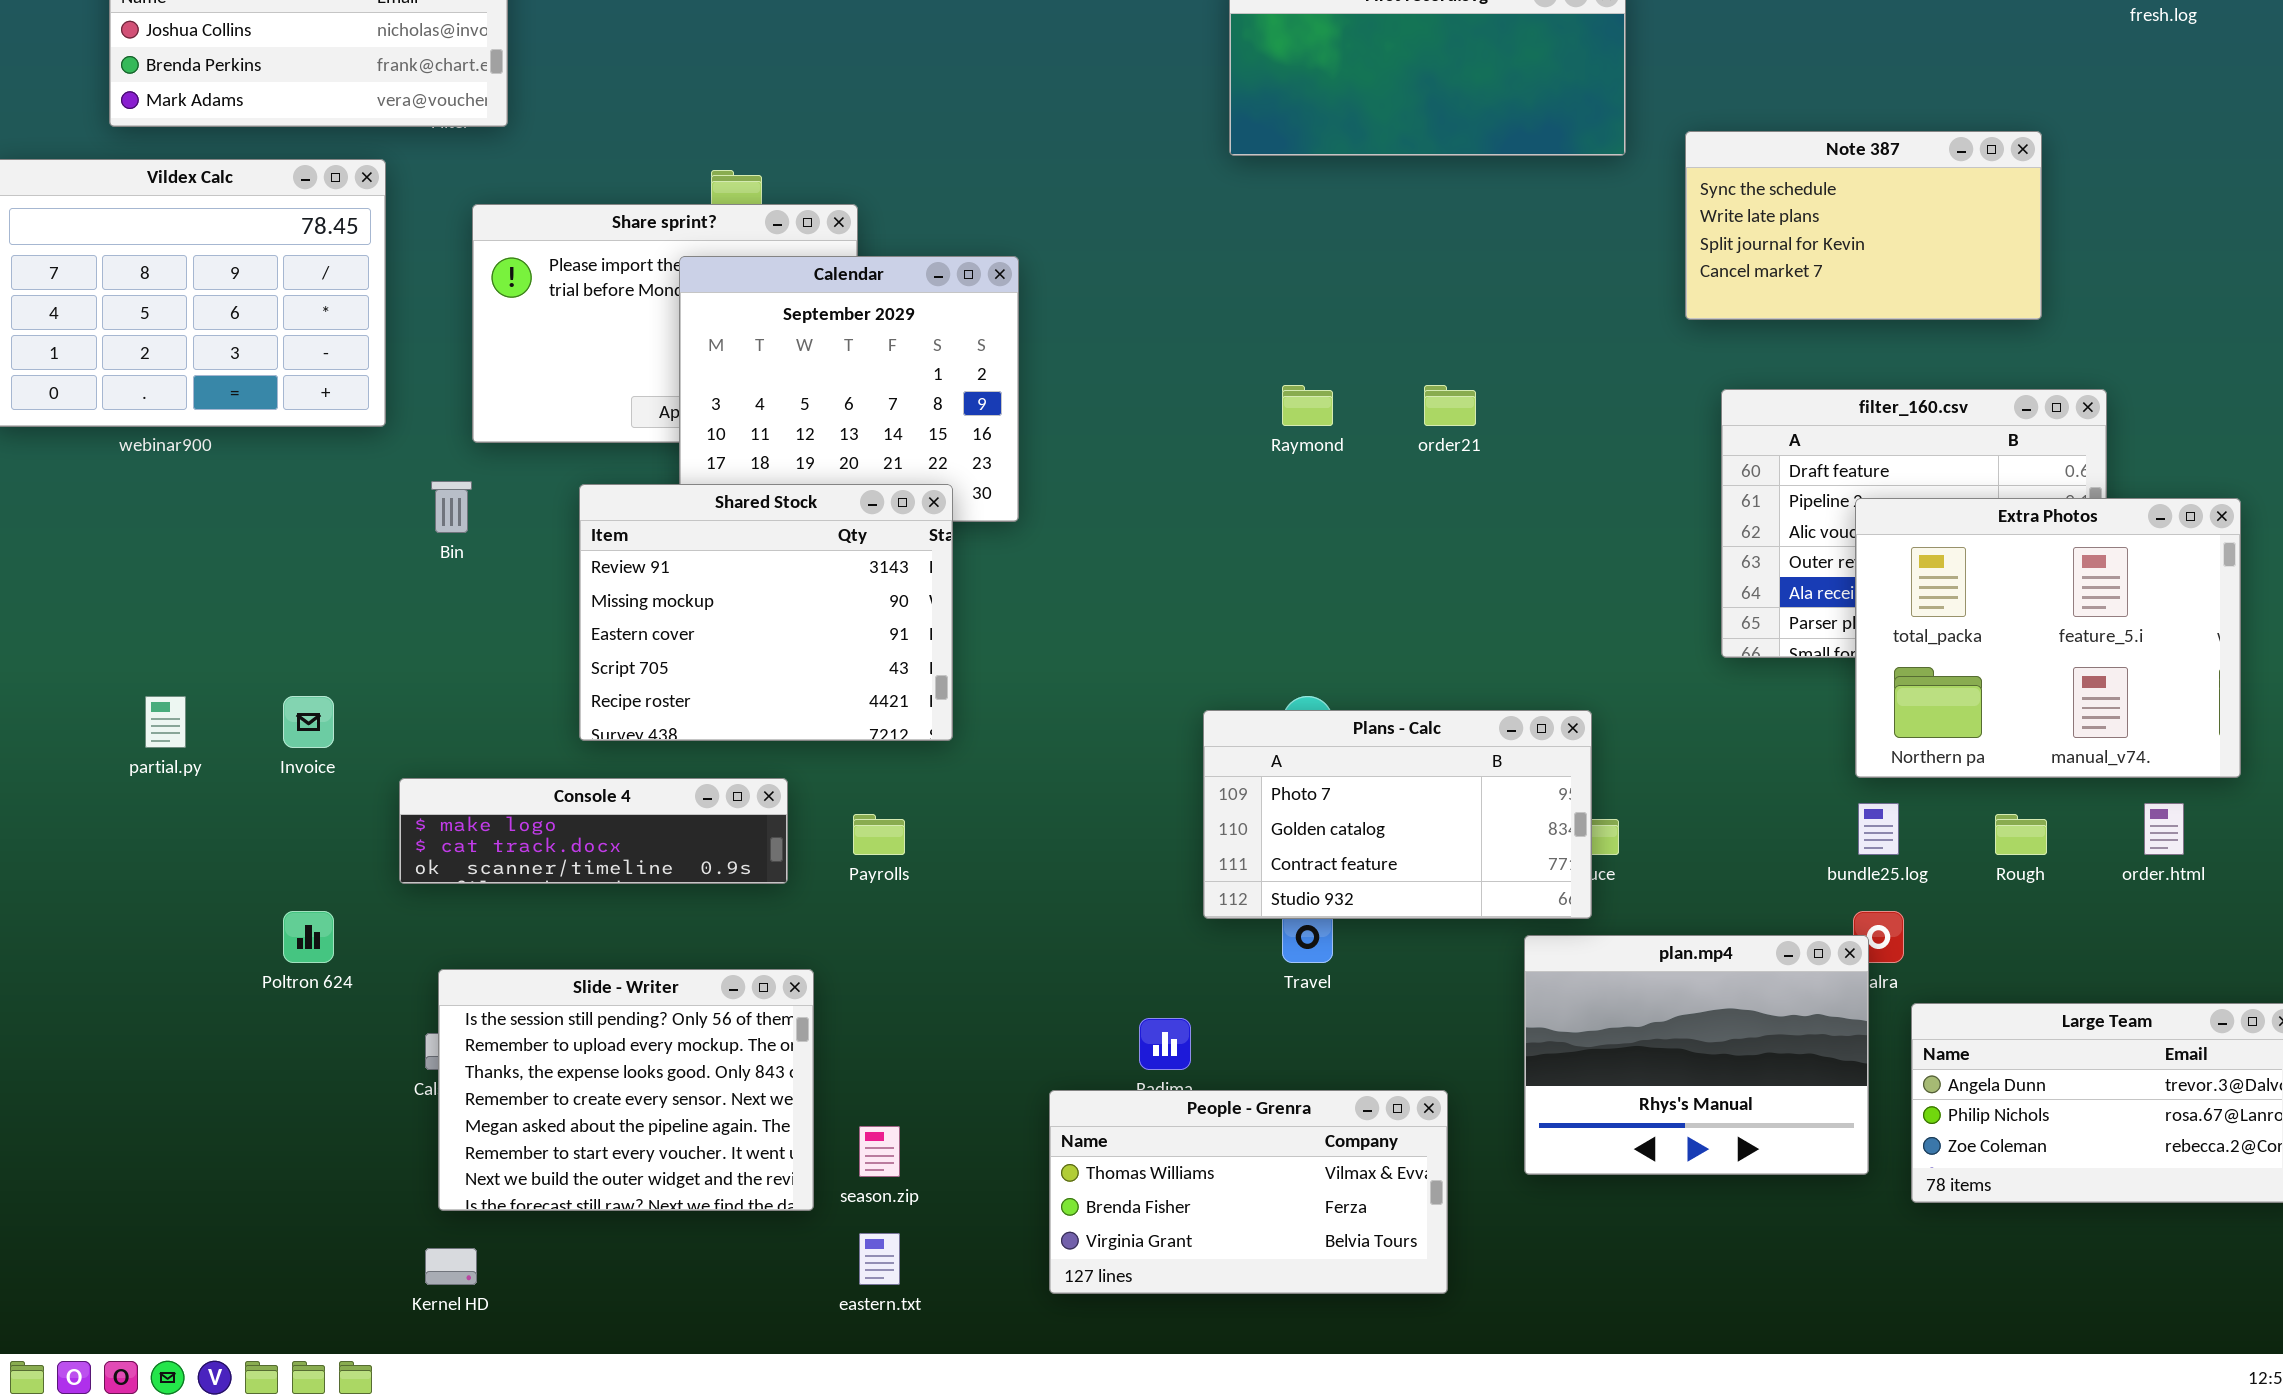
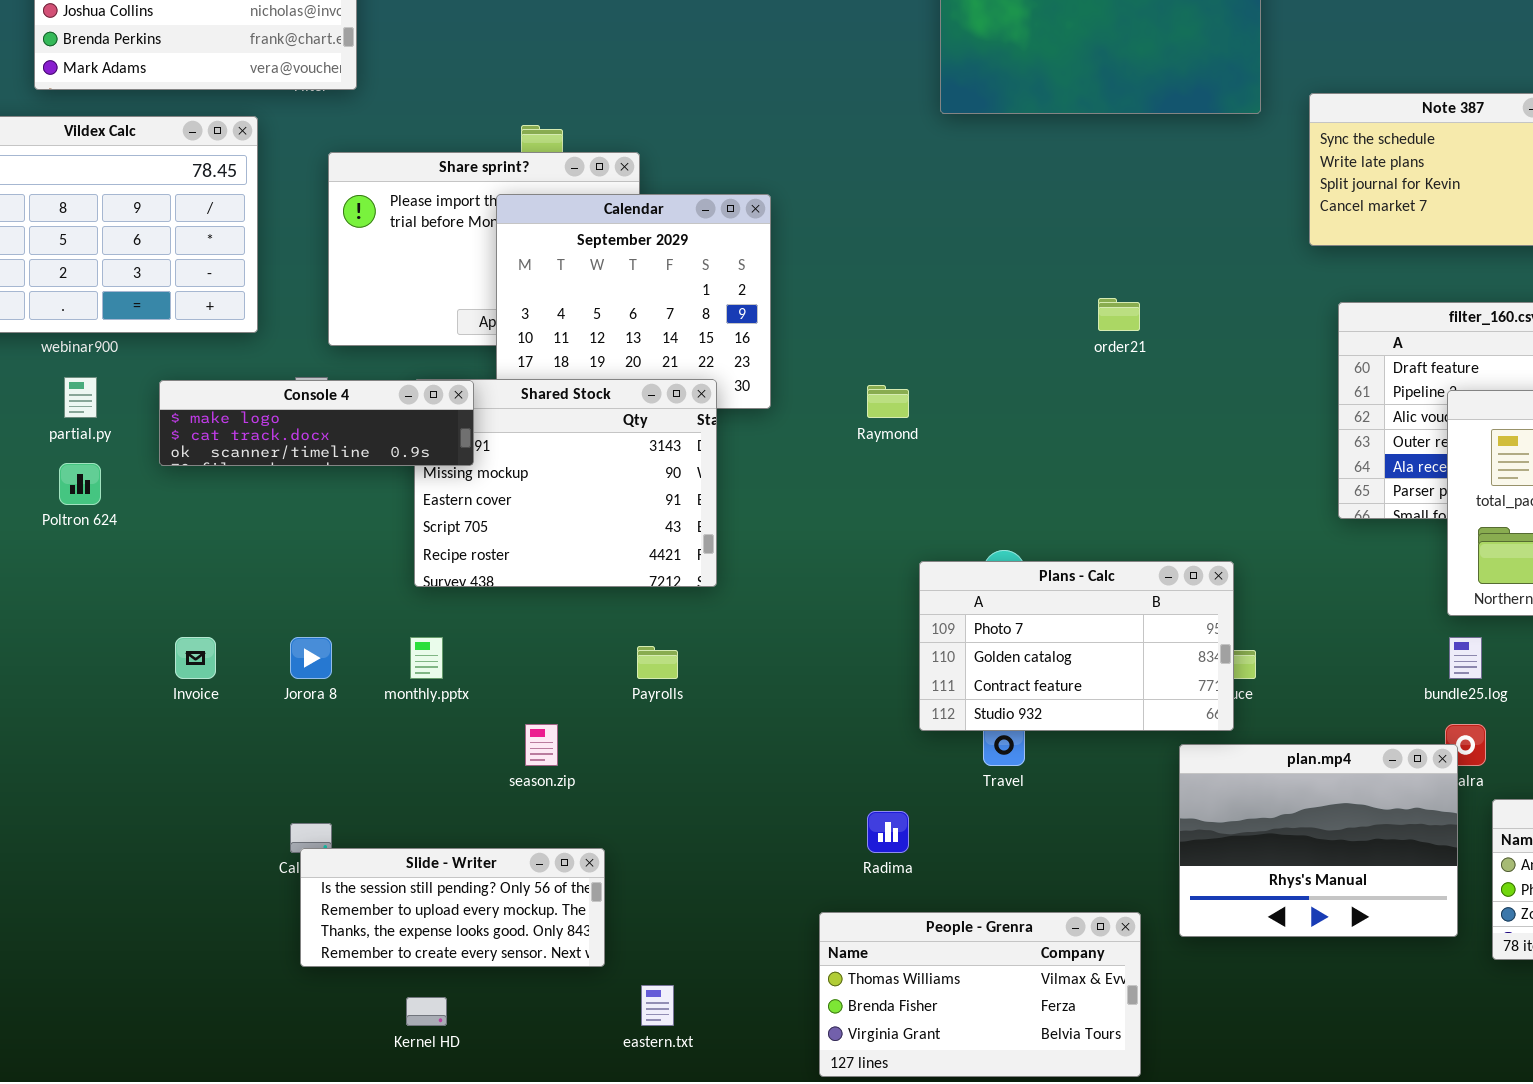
Raymond: [1282,385,1333,426] -> [867,385,909,418], moved
partial.py: [145,696,186,748] -> [64,377,97,418], moved
Invoice: [283,696,334,748] -> [175,637,216,679], moved
Console 4: [399,778,788,884] -> [159,380,474,466], moved
Poltron 624: [283,911,334,963] -> [59,463,101,505], moved
Slide - Writer: [438,969,814,1211] -> [300,848,605,967], resized
People - Grenra: [1049,1090,1448,1294] -> [819,912,1141,1077], moved
season.zip: [859,1126,900,1177] -> [525,724,558,766], moved
Kernel HD: [425,1248,477,1285] -> [406,997,447,1026], moved

